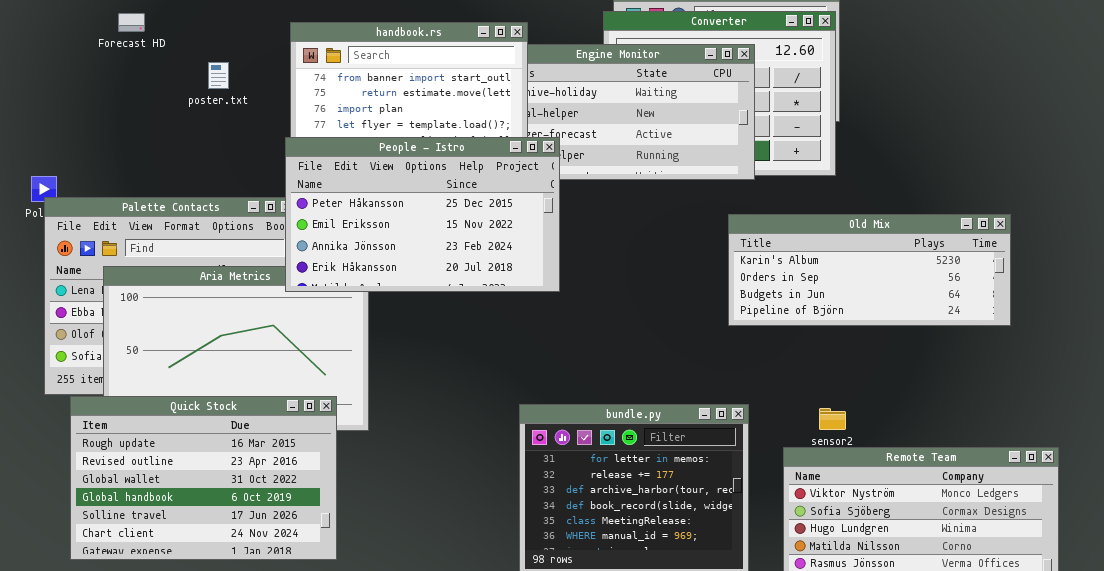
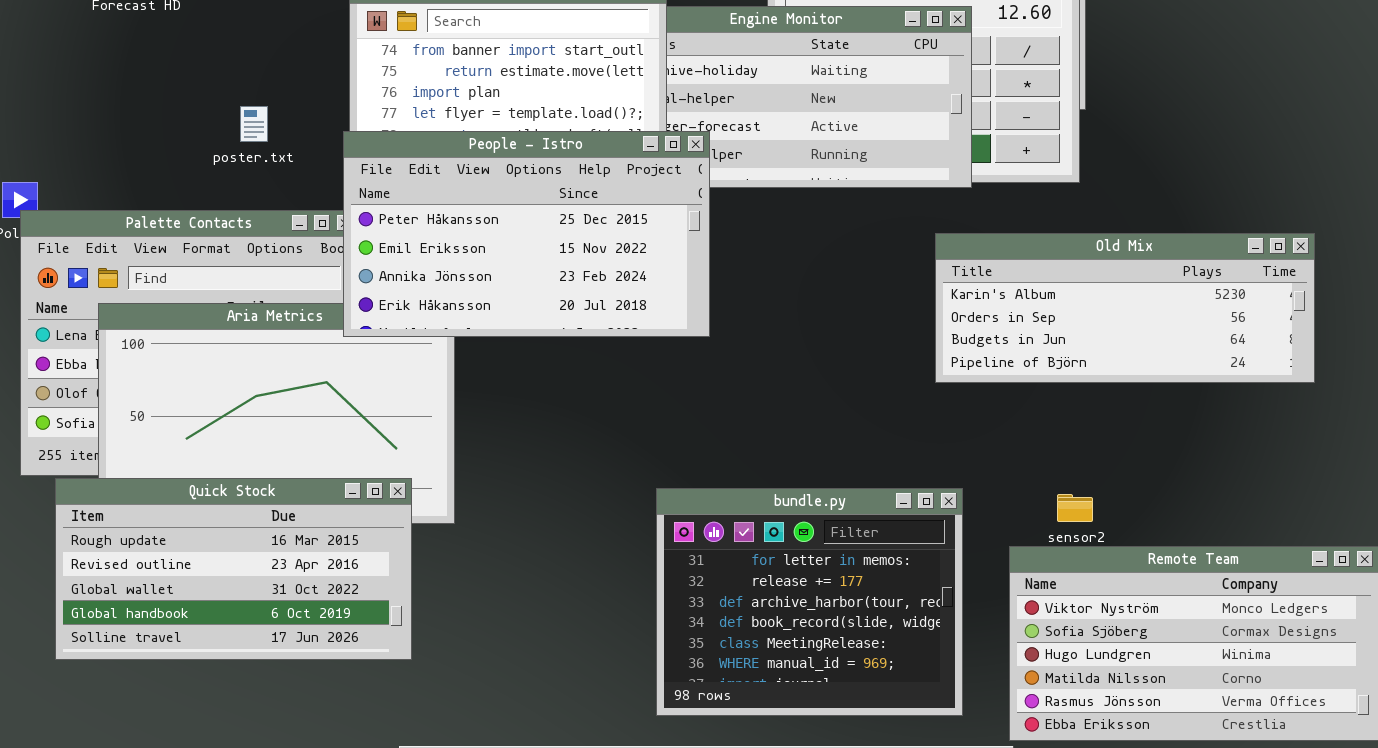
poster.txt: [208,62,229,89] -> [240,106,268,142], moved
Quick Stock: [70,396,337,560] -> [55,478,412,660], resized

